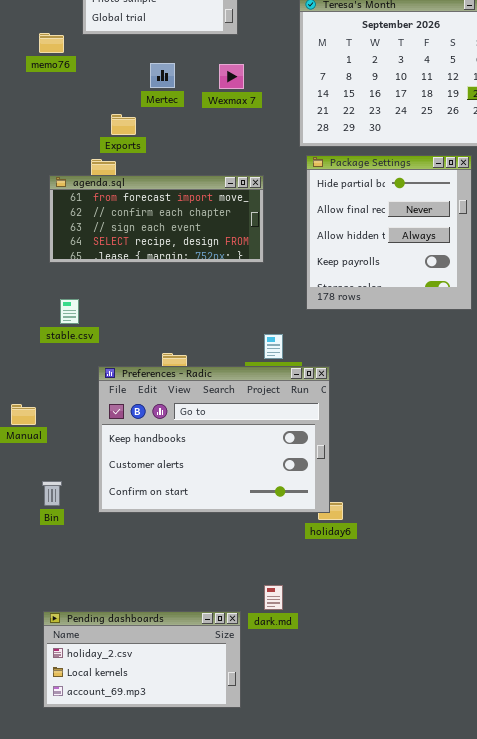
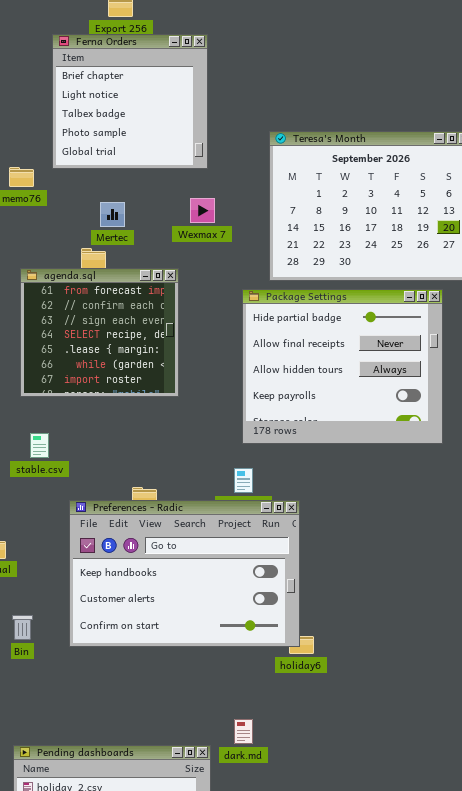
Mertec: [150,63,175,88] -> [100,202,125,227], moved
Package Settings: [306,155,472,310] -> [242,289,443,444], resized
agenda.sql: [49,175,264,263] -> [20,268,179,397], resized

